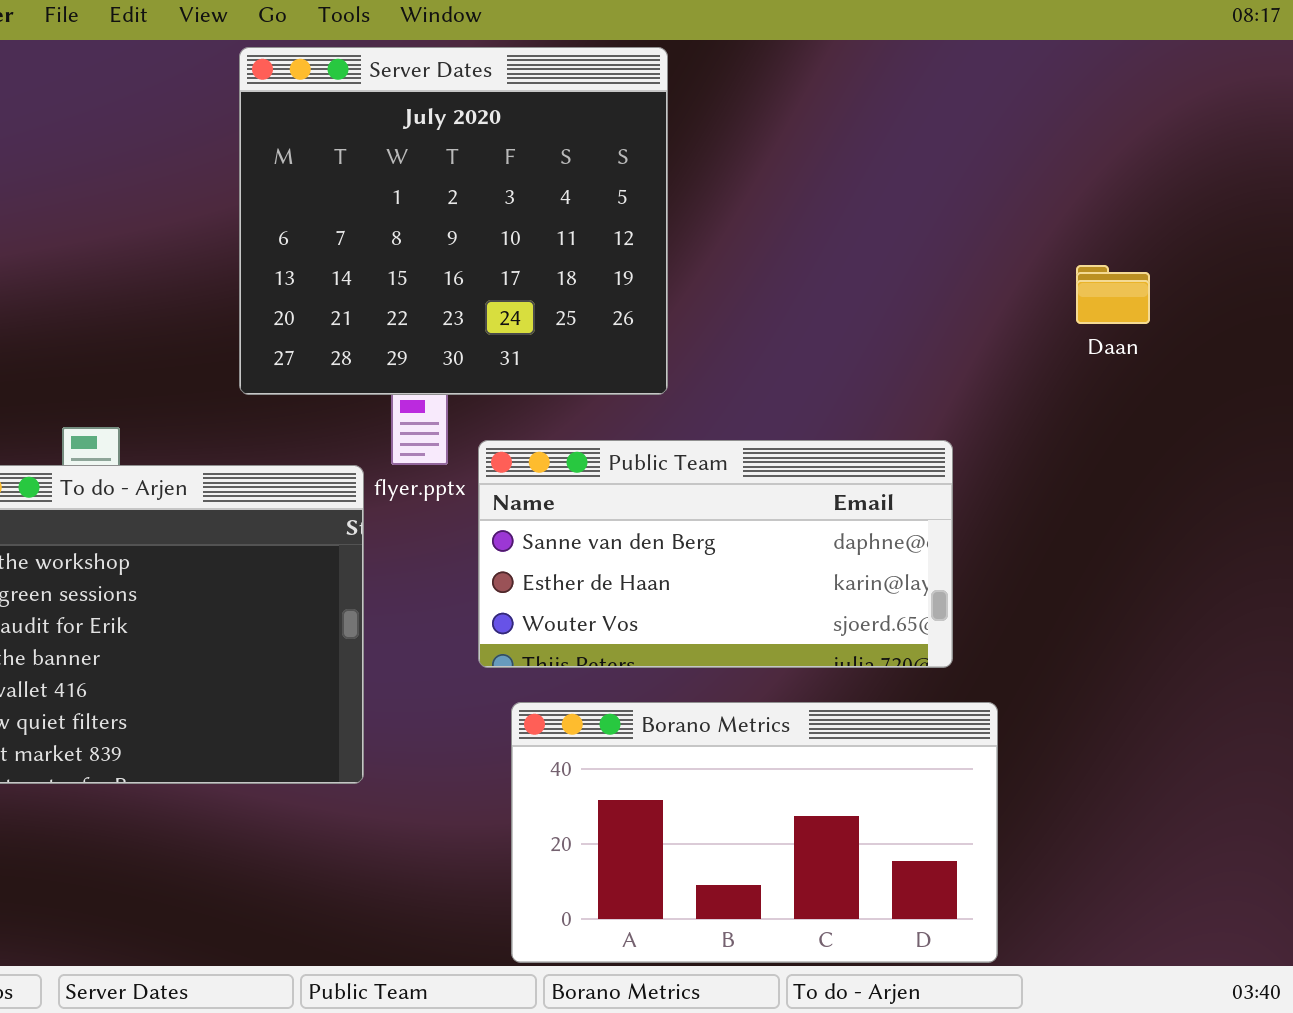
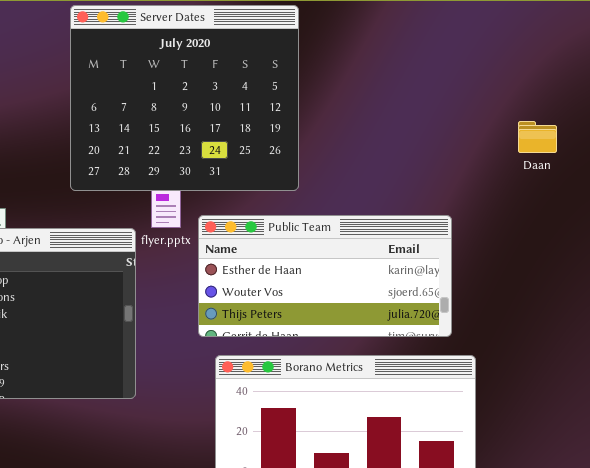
Public Team: [478,440,953,668] -> [198,215,452,337], scrolled down 1 row

